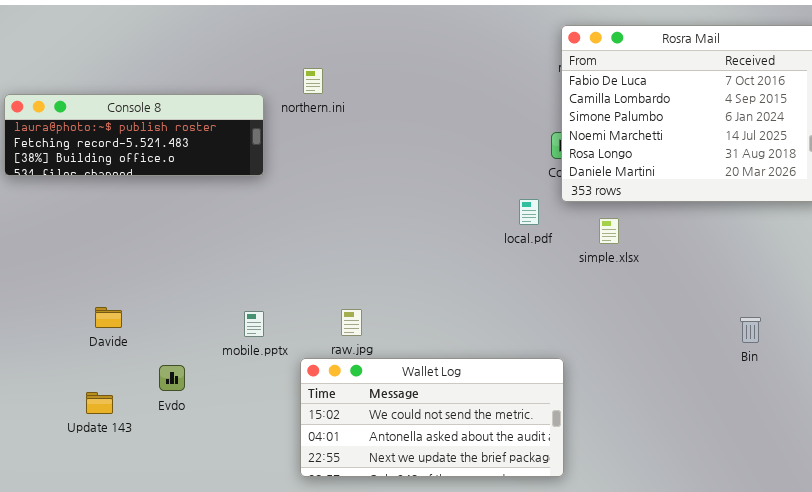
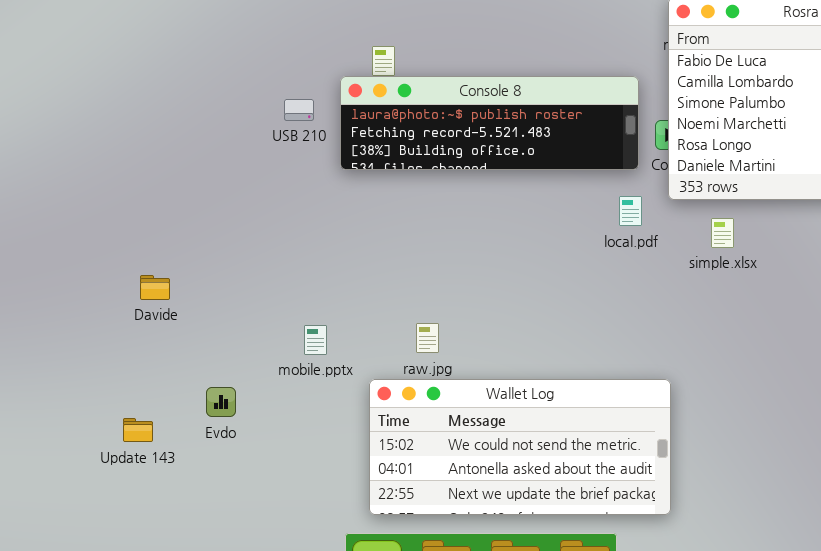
Console 8: [4,94,264,176] -> [340,76,639,170], moved
Davide: [95,307,122,328] -> [140,275,170,300], moved

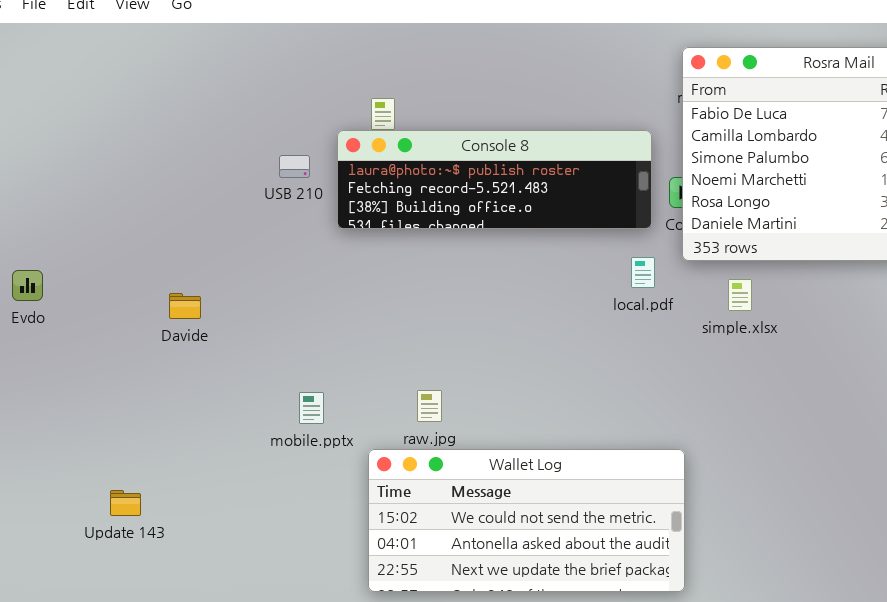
Davide: [140,275,170,300] -> [169,293,201,319], moved
Evdo: [206,387,236,417] -> [12,270,43,301], moved

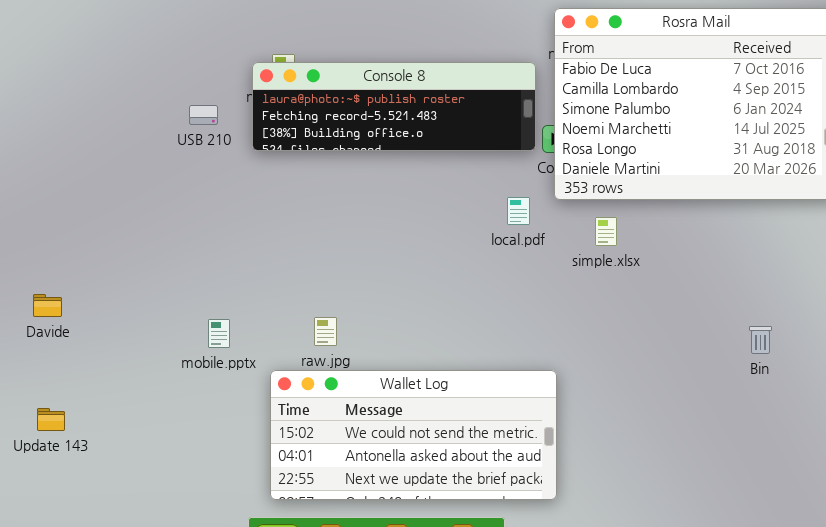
Console 8: [337,130,652,229] -> [252,62,536,151], moved
Davide: [169,293,201,319] -> [33,294,62,317], moved

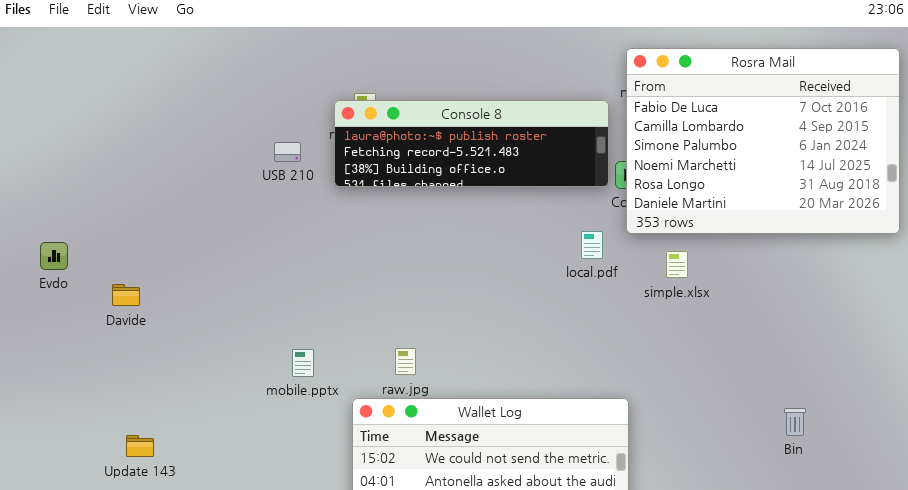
Davide: [33,294,62,317] -> [112,284,140,306], moved
Bin: [749,326,772,354] -> [784,408,806,436], moved

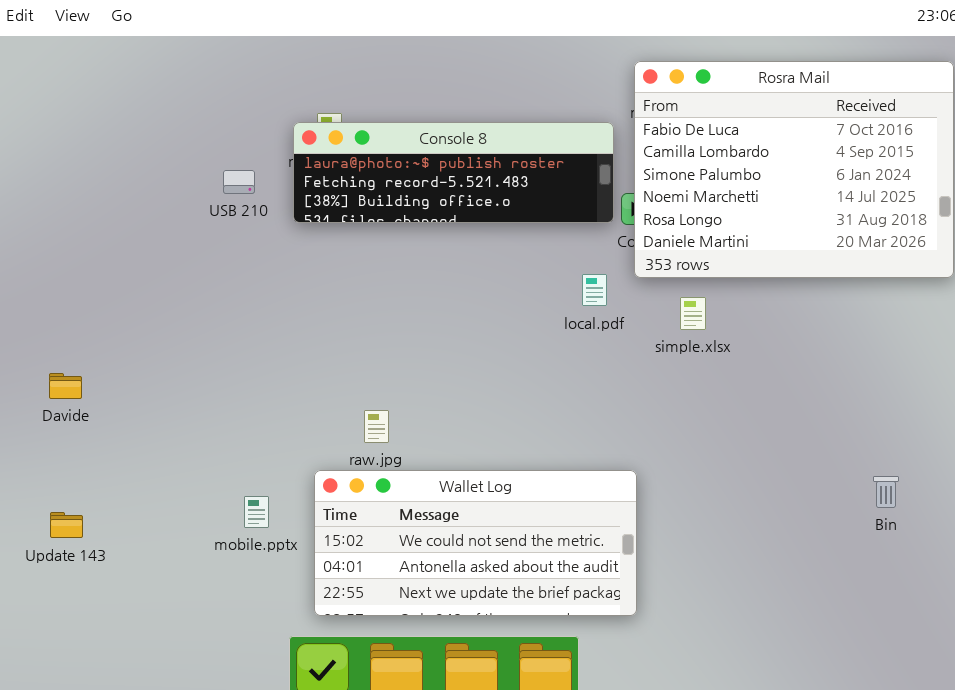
Davide: [112,284,140,306] -> [49,373,82,399], moved
mobile.pptx: [292,349,314,377] -> [244,496,269,528], moved
Bin: [784,408,806,436] -> [873,476,899,508], moved

